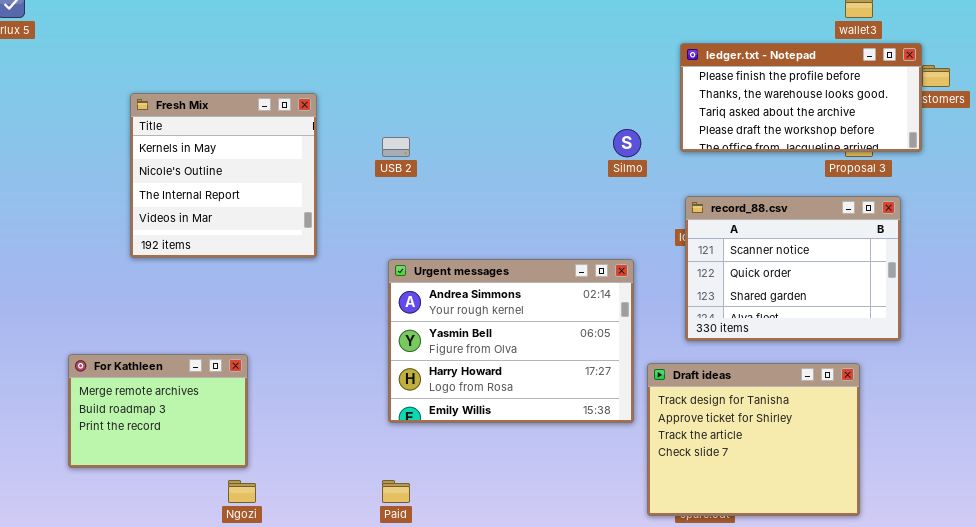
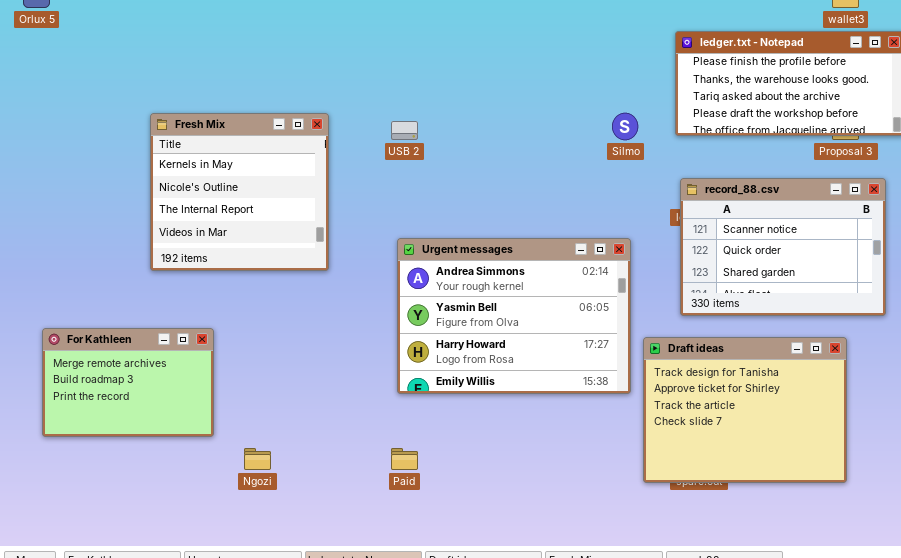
Fresh Mix: [130,93,317,258] -> [150,113,329,271], moved
For Kathleen: [68,354,248,468] -> [42,328,214,437], moved

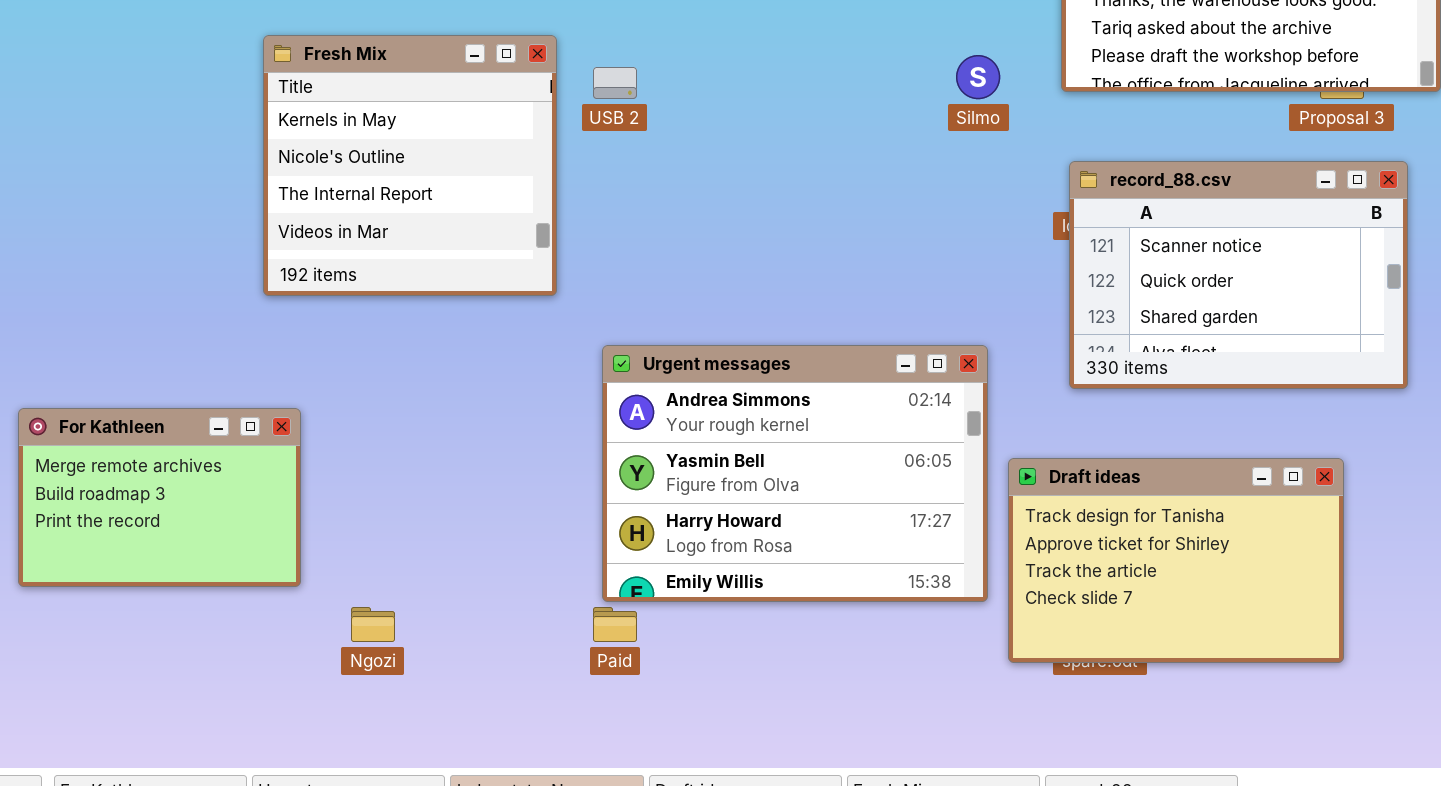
Fresh Mix: [150,113,329,271] -> [263,35,557,296], moved
Urgent messages: [397,238,631,394] -> [602,345,988,602], moved
Draft ideas: [643,337,847,483] -> [1008,458,1344,663], resized

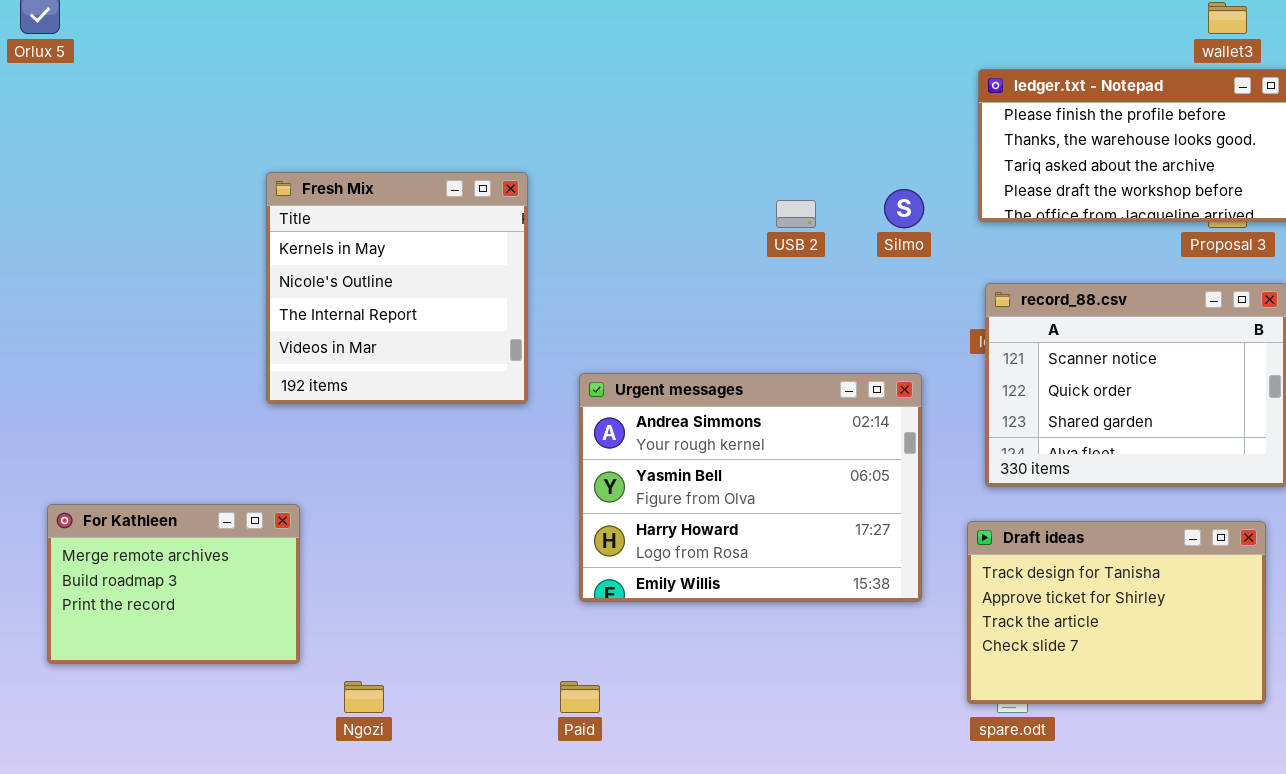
USB 2: [593,67,637,99] -> [776,200,816,228], moved
Urgent messages: [602,345,988,602] -> [579,373,922,602], moved
Draft ideas: [1008,458,1344,663] -> [967,521,1266,704], moved

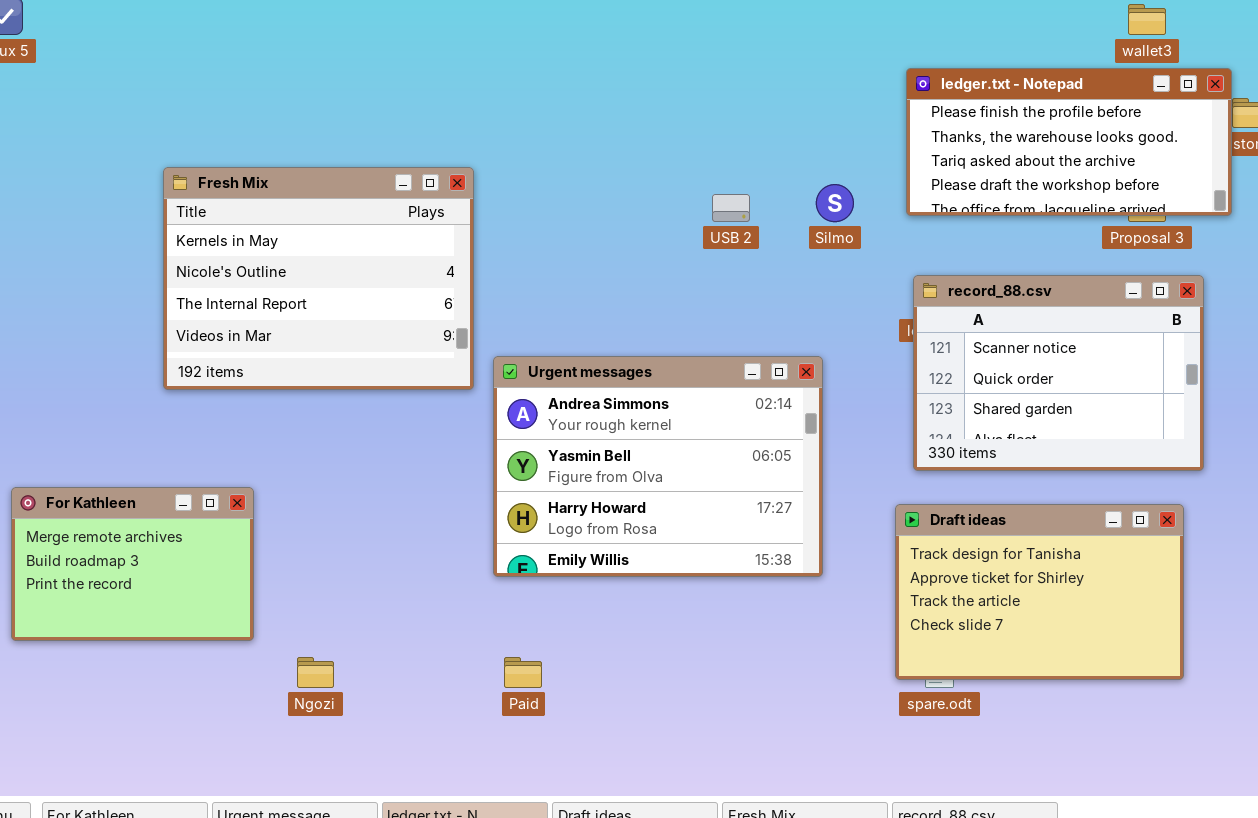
Fresh Mix: [266,172,528,404] -> [163,167,474,390], resized
Urgent messages: [579,373,922,602] -> [493,356,823,577], moved

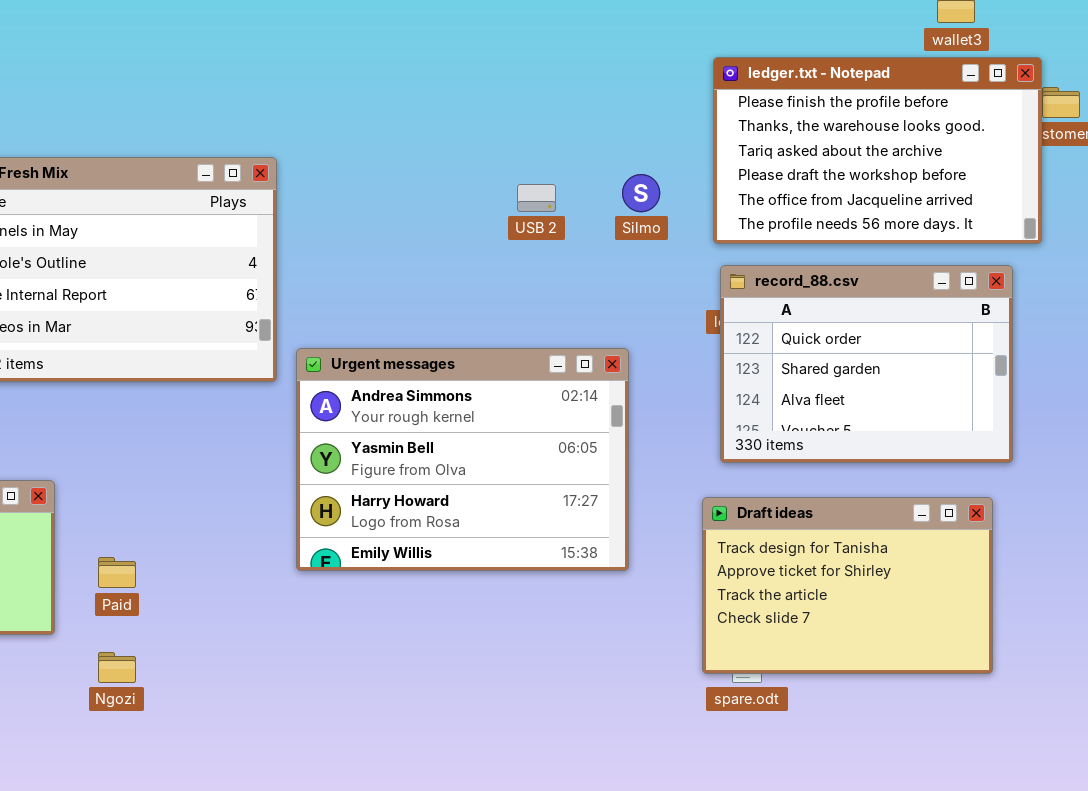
ledger.txt - Notepad: [906,68,1232,216] -> [713,57,1042,244], resized
record_88.csv: [913,275,1204,471] -> [720,265,1013,463], scrolled down 1 row
Paid: [504,657,542,688] -> [98,557,136,588], moved

